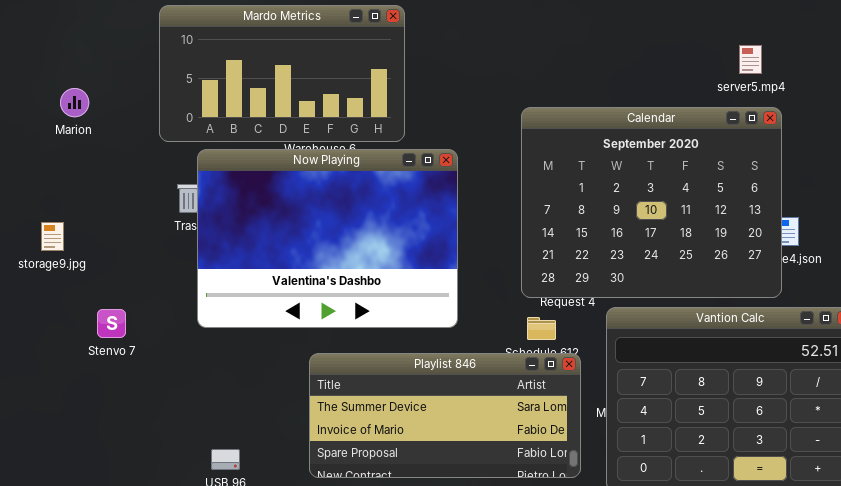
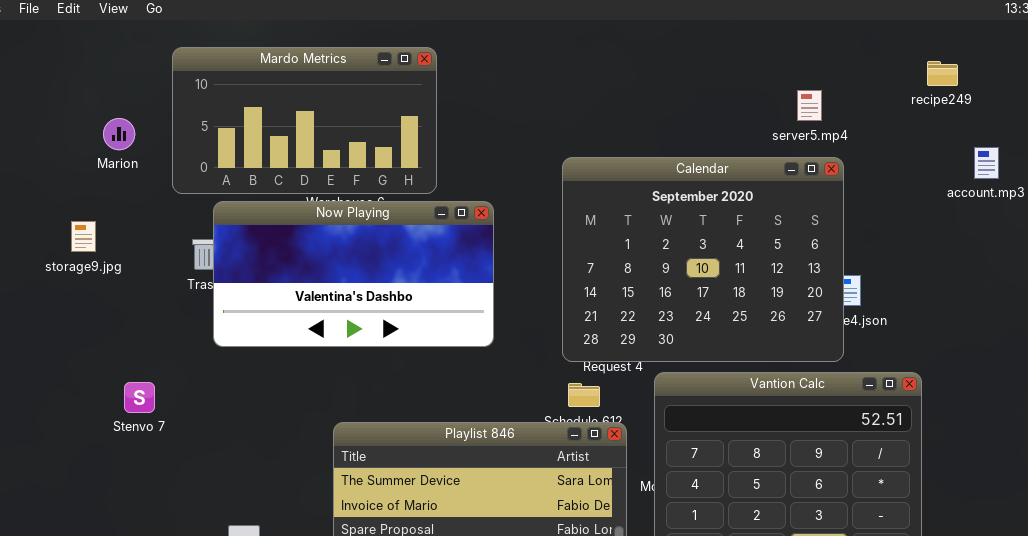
Marion: [60,88,89,117] -> [103,118,135,150], moved
Now Playing: [197,149,458,328] -> [213,201,494,347], resized
storage9.jpg: [41,222,64,251] -> [71,221,96,252], moved
Stenvo 7: [97,309,126,338] -> [124,382,155,413], moved

